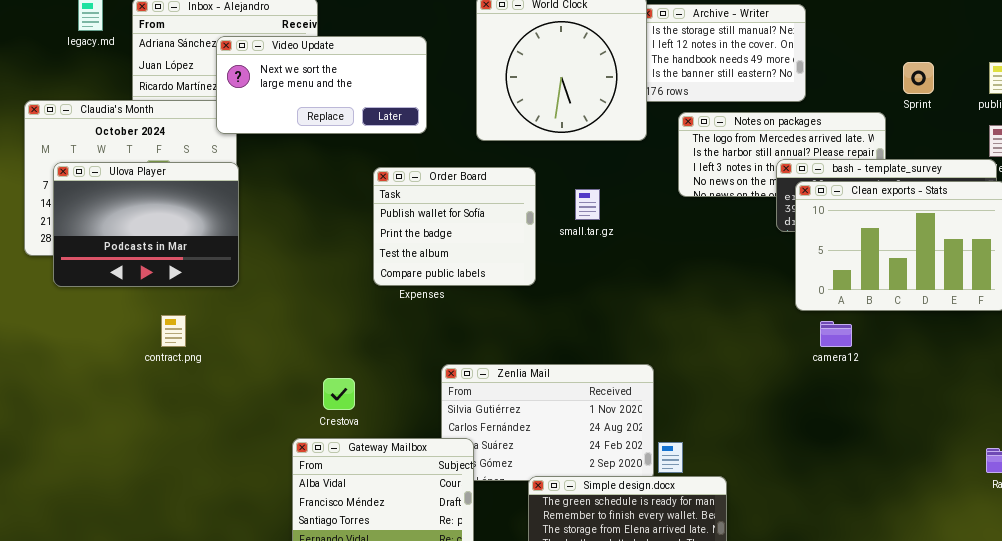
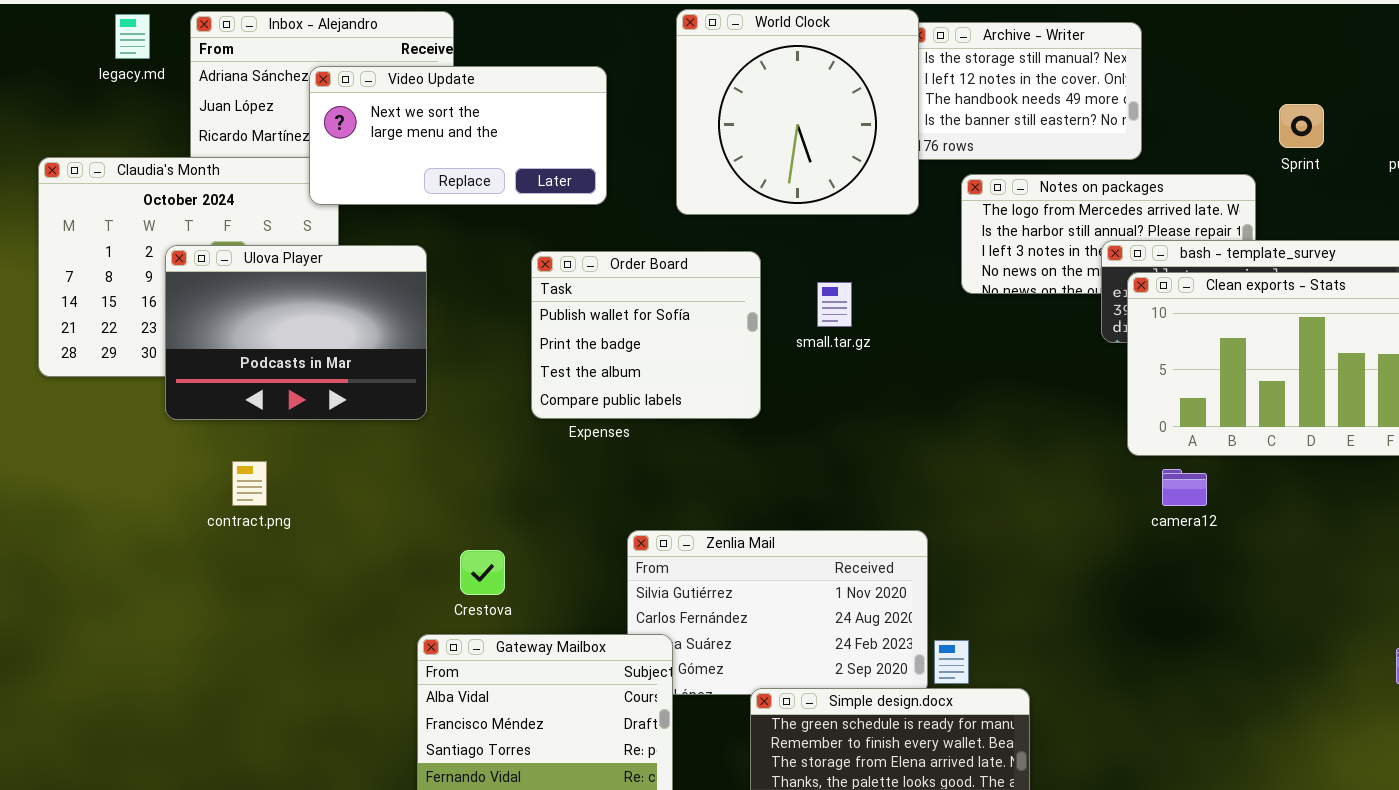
Ulova Player: [53,162,239,287] -> [165,245,427,420], moved

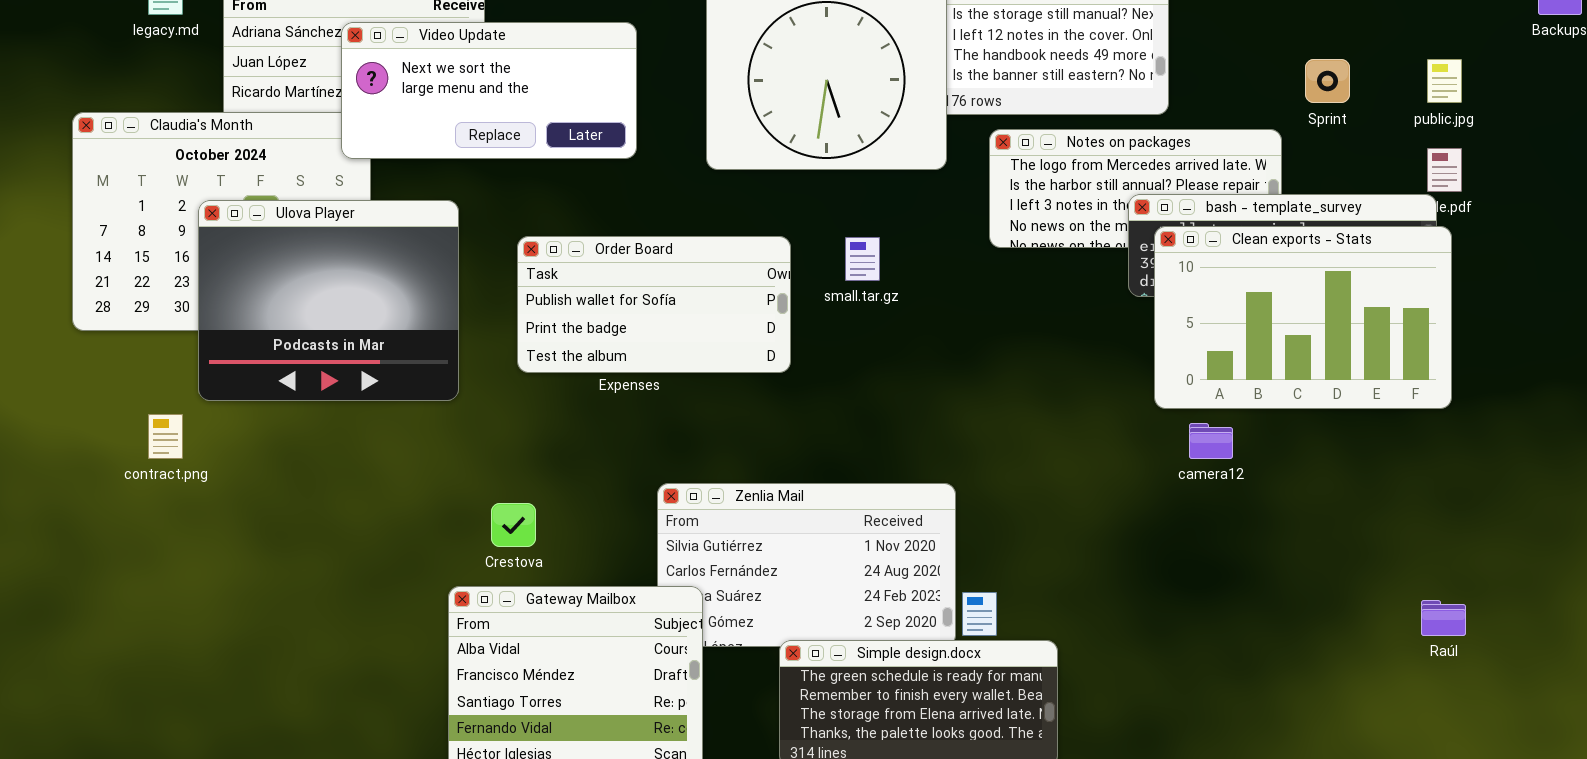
Ulova Player: [165,245,427,420] -> [198,200,459,401], resized
Order Board: [531,251,761,419] -> [517,236,791,373], resized
contract.png: [232,461,267,506] -> [148,414,183,459], moved

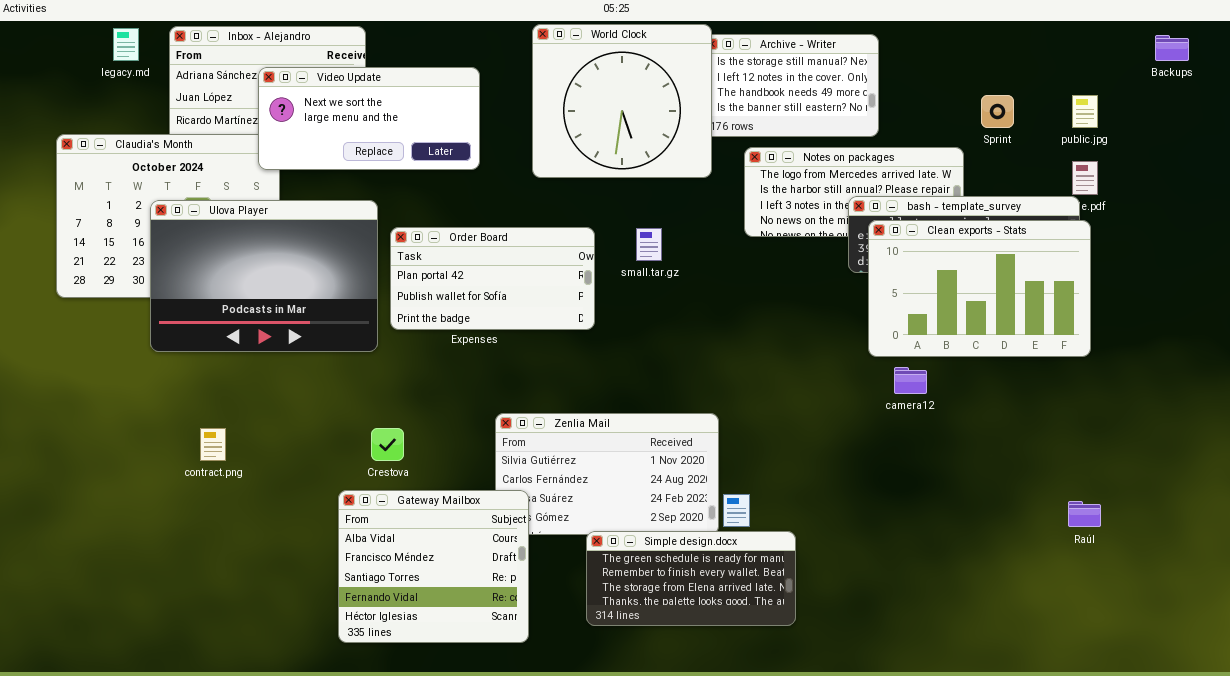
Ulova Player: [198,200,459,401] -> [150,200,378,352], resized
Order Board: [517,236,791,373] -> [390,227,595,330], scrolled up 1 row
contract.png: [148,414,183,459] -> [200,428,226,461], moved

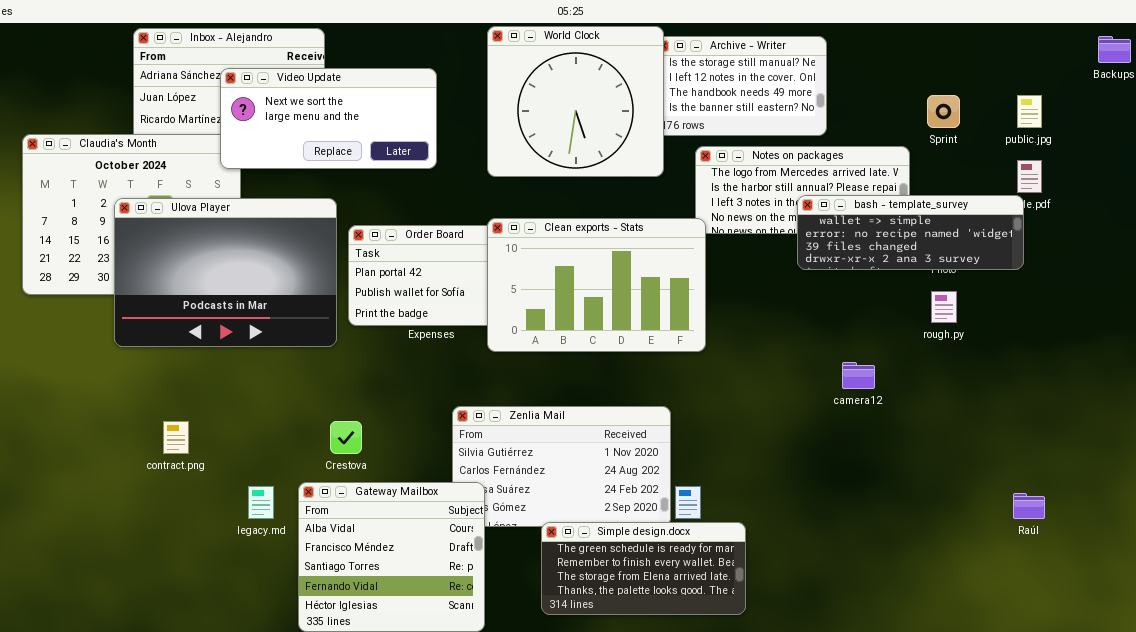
legacy.md: [113,28,139,61] -> [248,486,274,519], moved
Clean exports - Stats: [868,220,1091,357] -> [487,218,706,352], moved

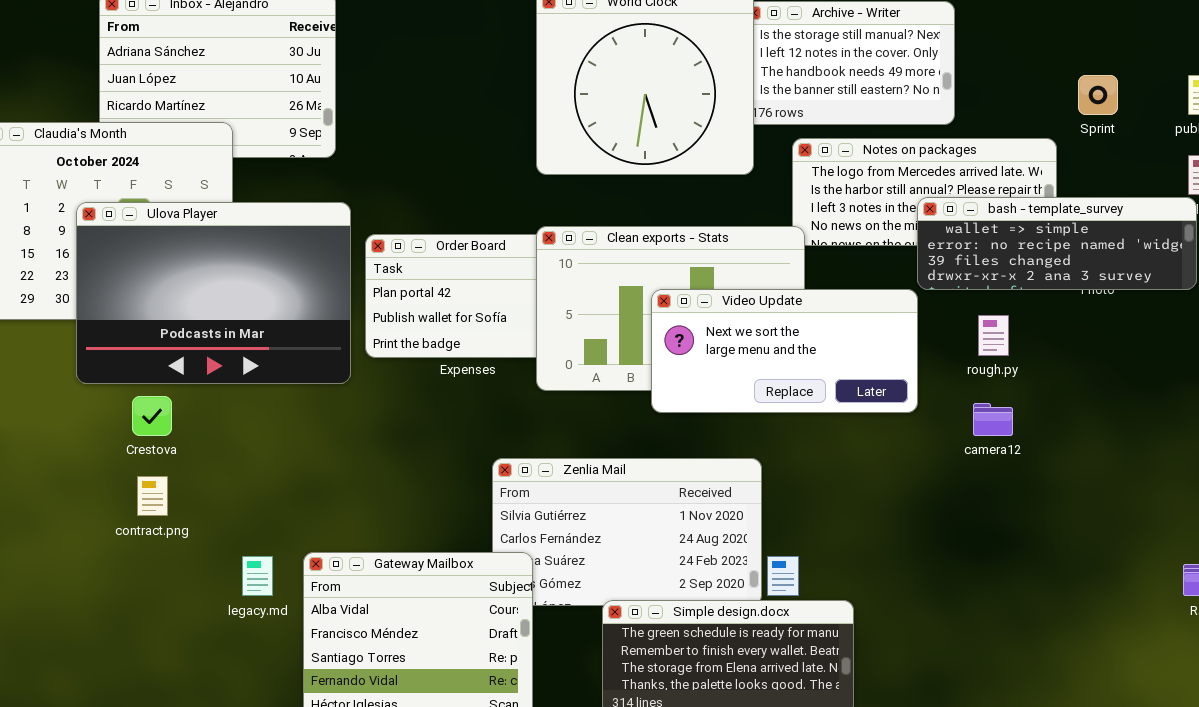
Video Update: [220,68,437,169] -> [651,289,918,413], moved
rough.py: [931,291,957,323] -> [978,315,1009,356], moved
Crestova: [330,421,362,454] -> [132,396,172,436], moved

